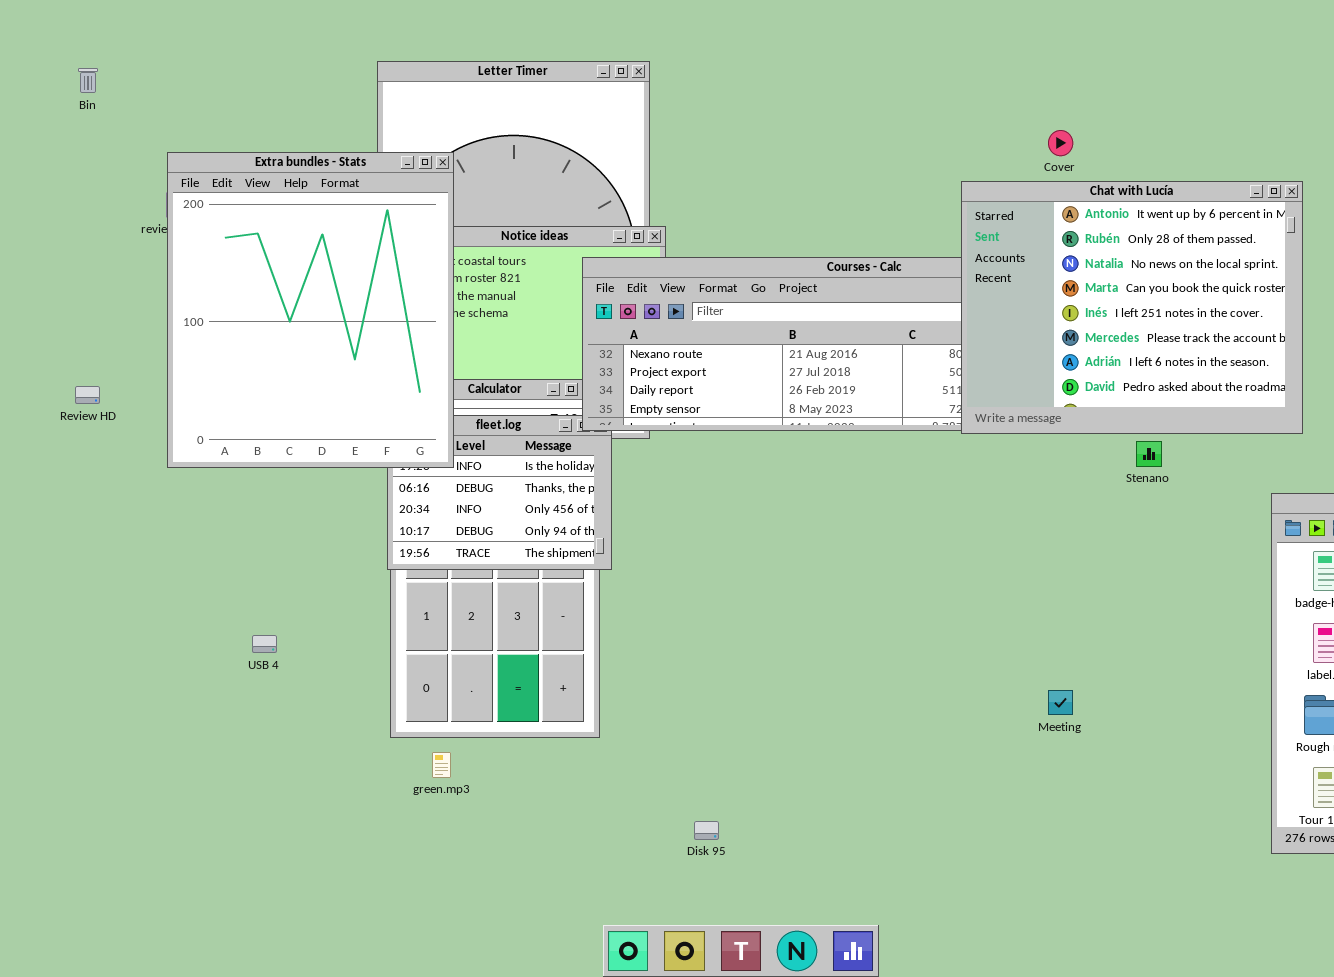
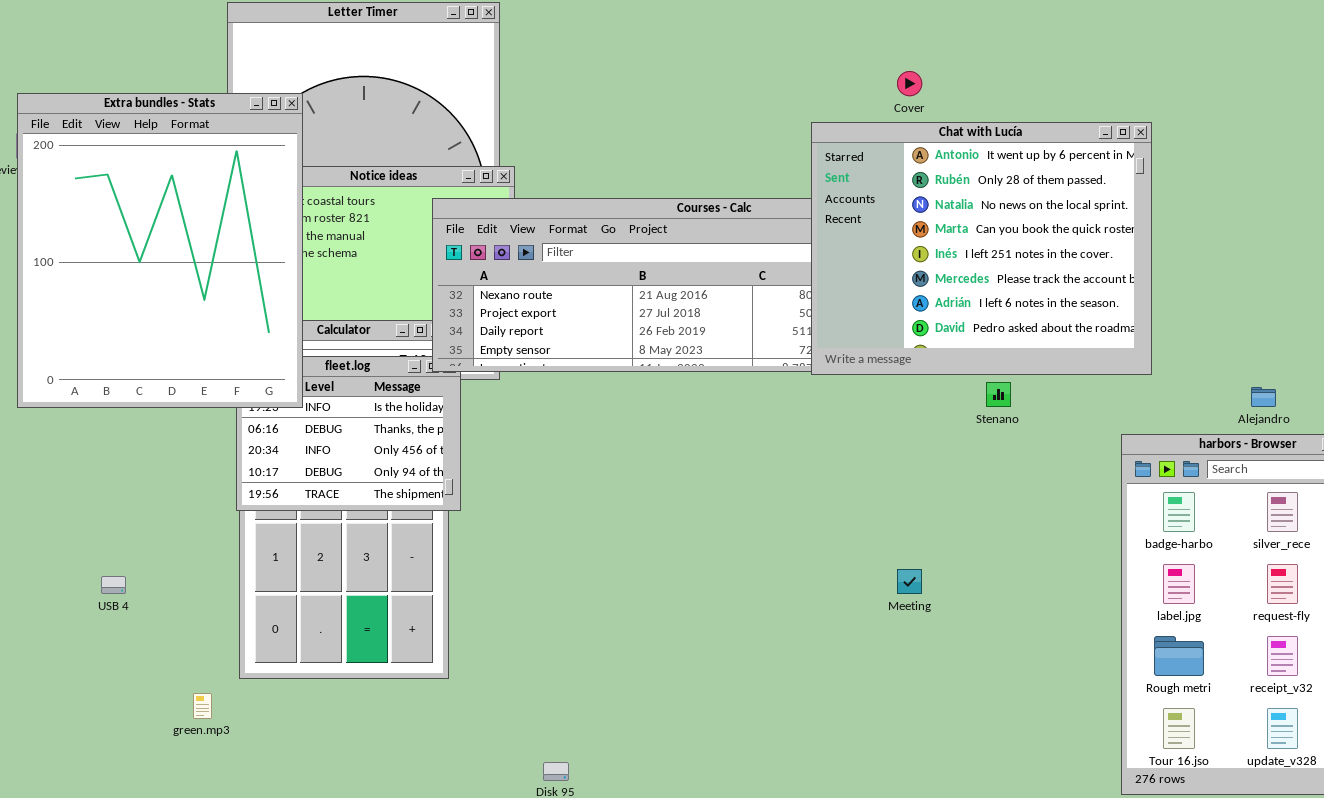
Meeting: [1048,690,1073,715] -> [897,569,922,594], moved
green.mp3: [432,752,451,778] -> [193,693,212,719], moved

